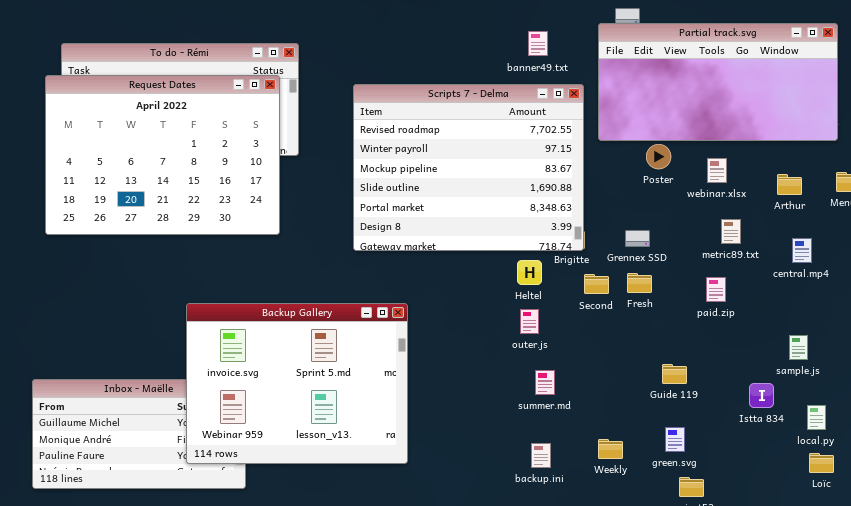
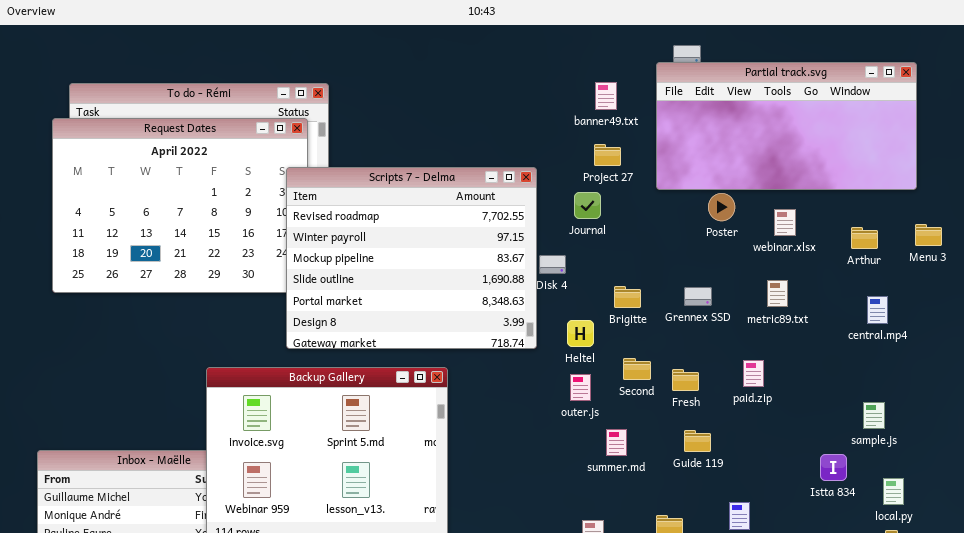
banner49.txt: [528,31,548,56] -> [595,82,617,110], moved
Scripts 7 - Delma: [353,84,584,251] -> [286,167,537,349], moved
metric89.txt: [721,219,741,244] -> [767,280,788,307], moved
Fresh: [627,273,652,293] -> [672,369,699,391], moved
Second: [584,274,609,294] -> [623,358,651,380], moved
paid.zip: [706,277,726,302] -> [743,360,764,387], moved
Guide 119: [662,364,687,384] -> [684,430,711,452], moved
summer.md: [535,370,555,395] -> [606,429,627,456], moved

